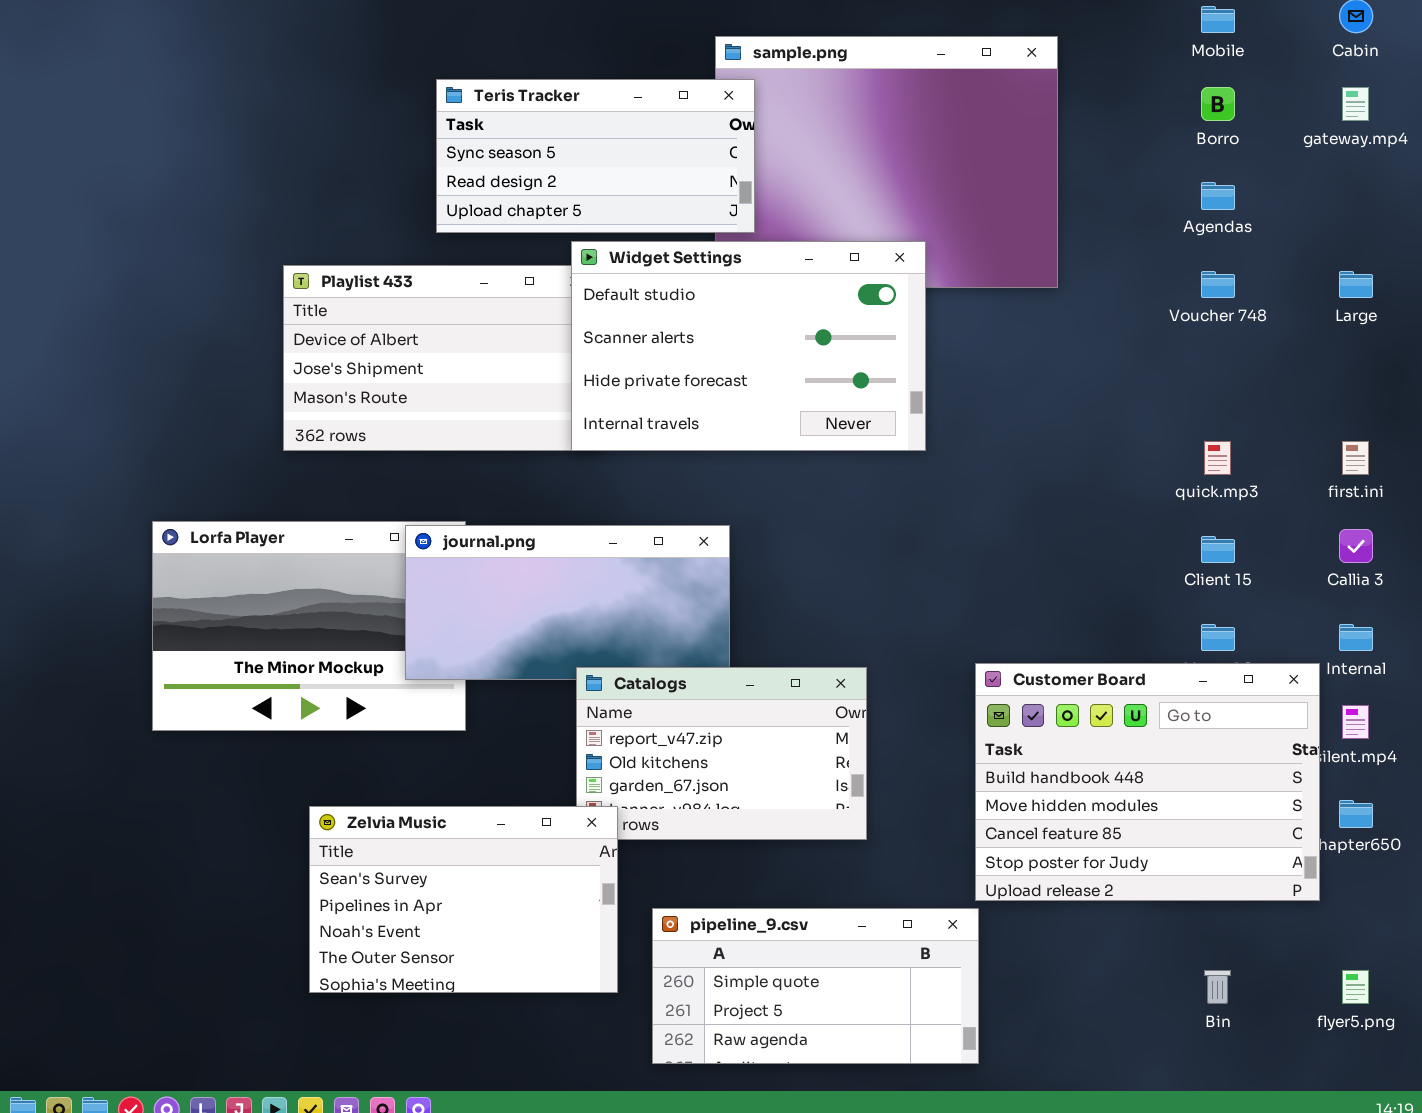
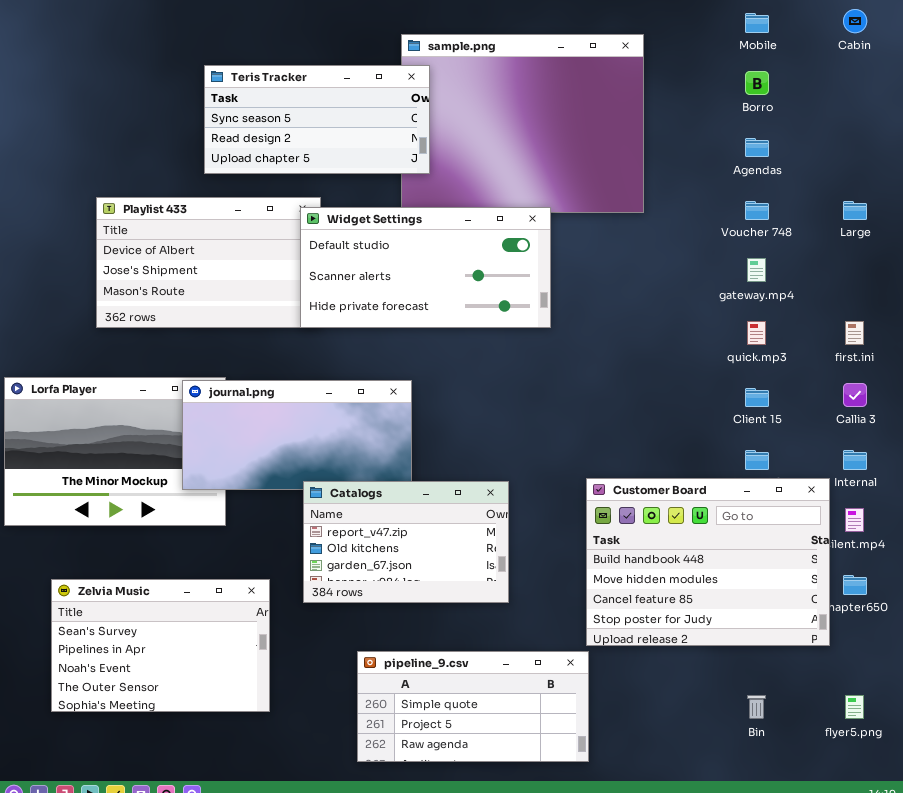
gateway.mp4: [1342,87,1369,121] -> [747,258,766,282], moved
Widget Settings: [571,241,926,451] -> [300,207,551,328], resized
Zelvia Music: [309,806,618,993] -> [51,579,270,712], moved

